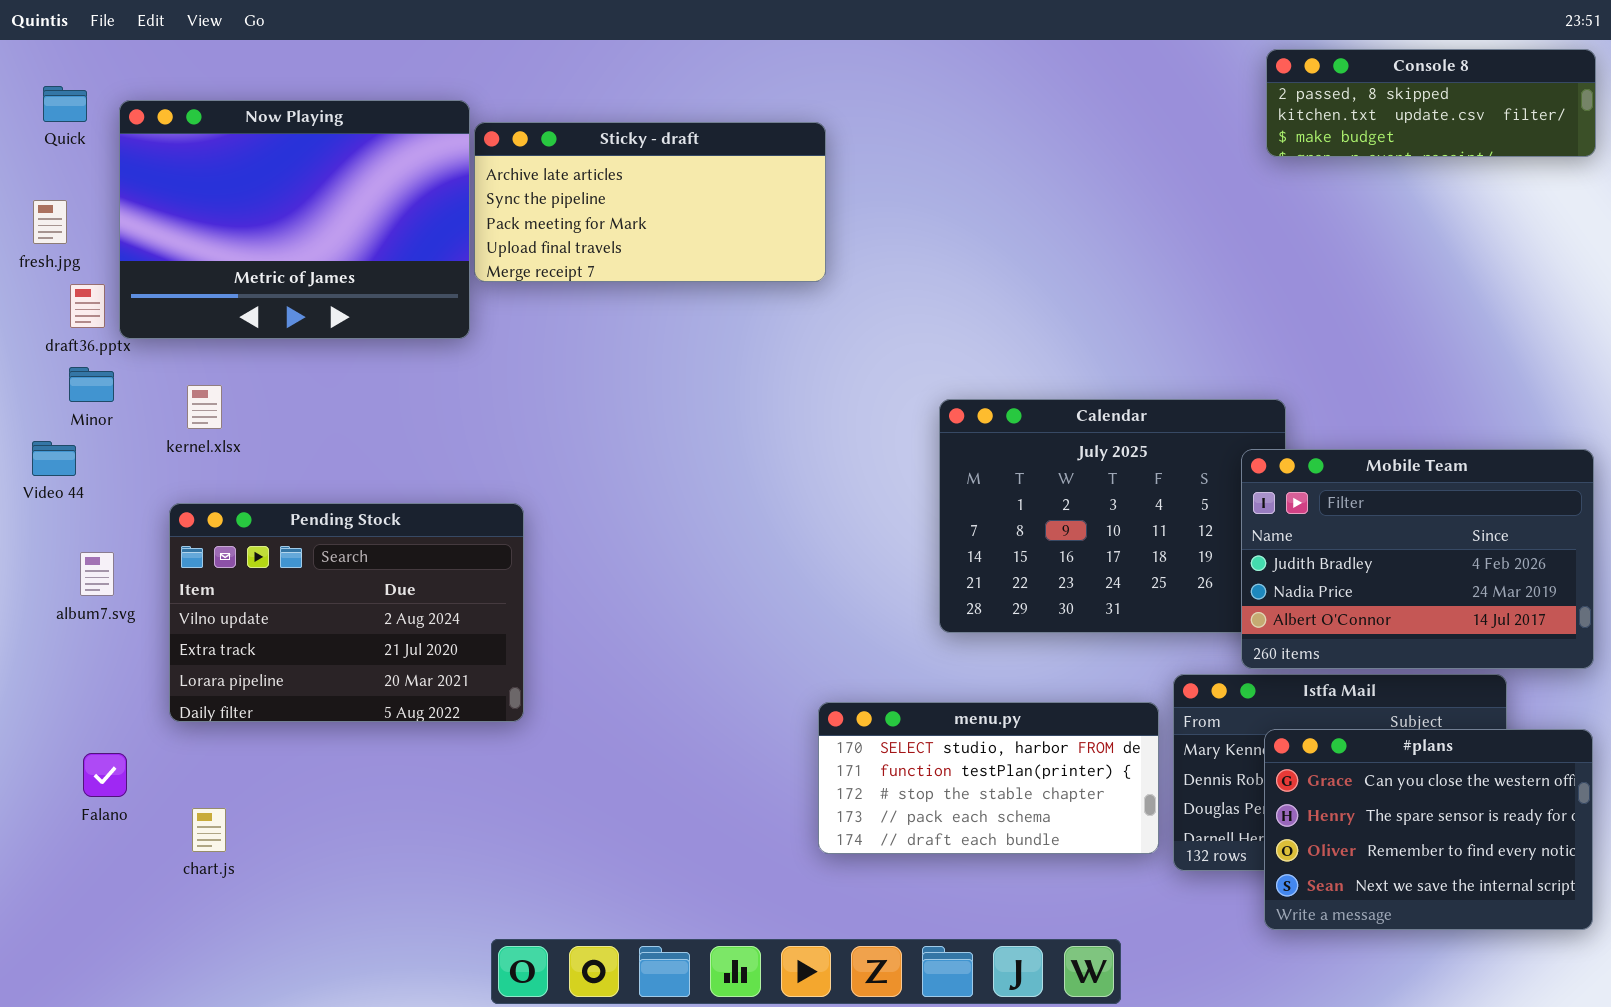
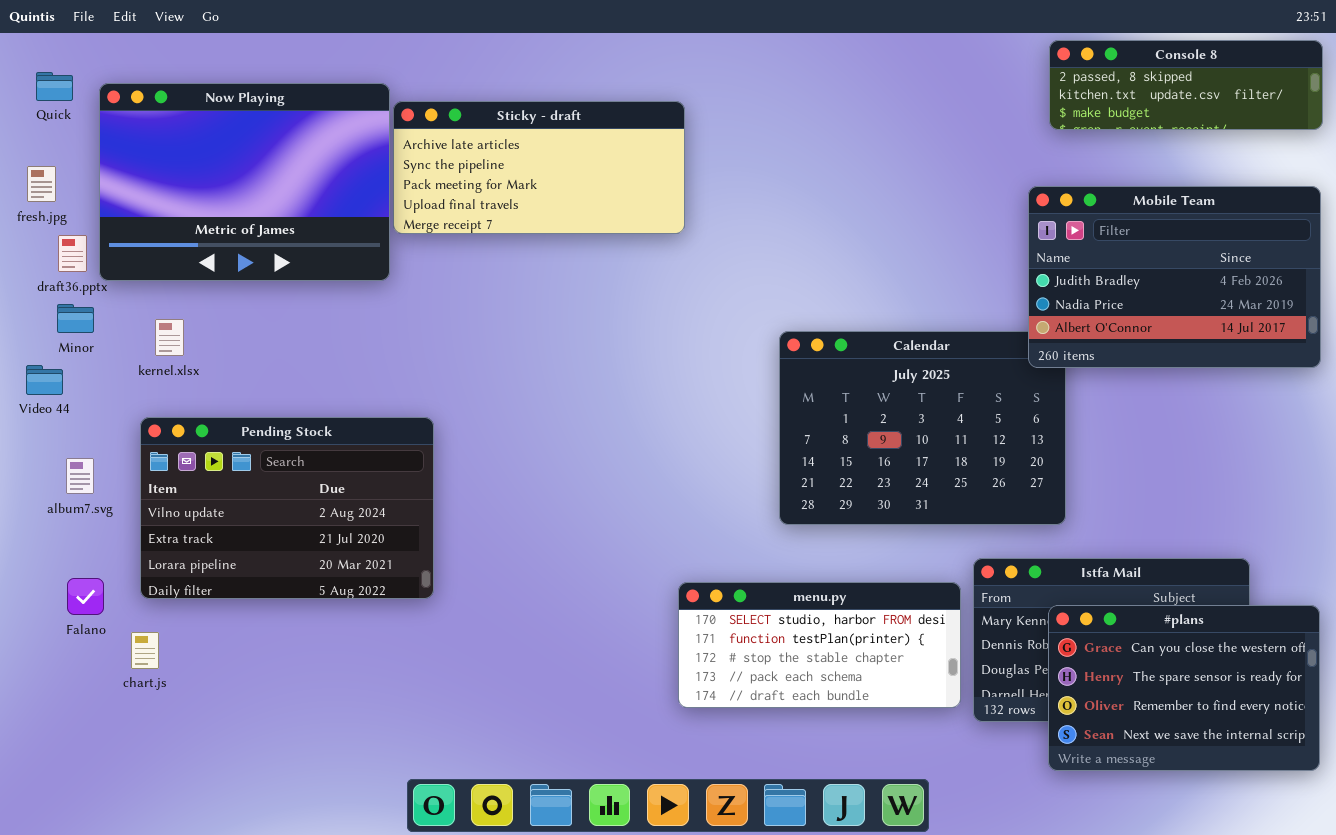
Mobile Team: [1241,449,1594,669] -> [1028,186,1321,368], moved
Falano: [83,753,127,797] -> [67,578,104,615], moved
chart.js: [192,808,226,852] -> [131,632,159,669], moved

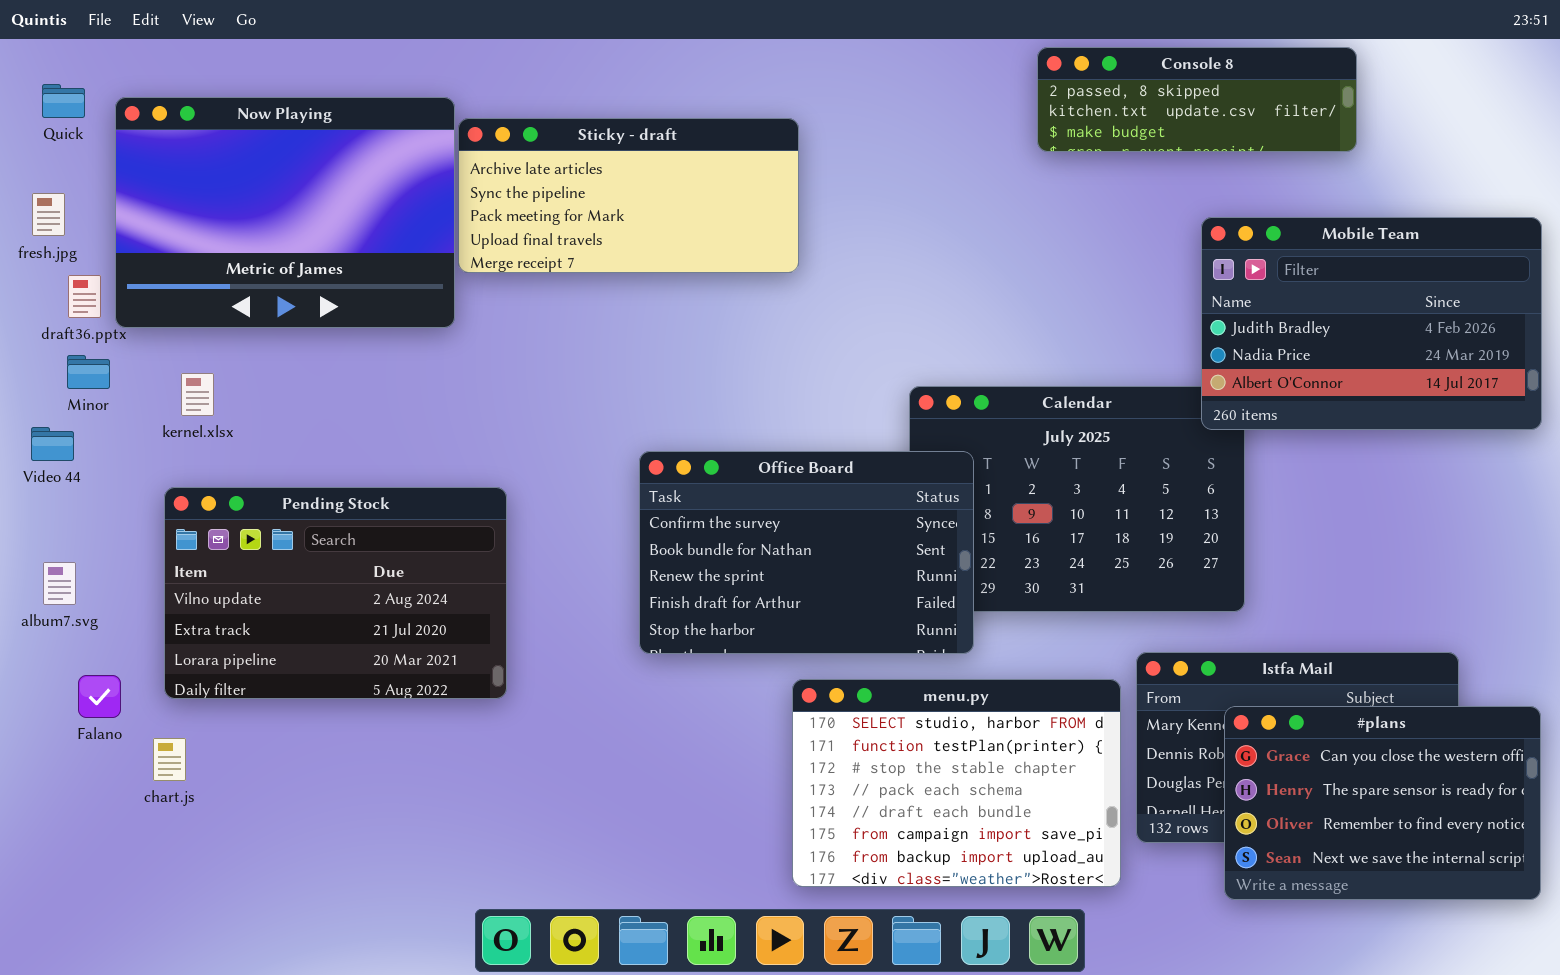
Console 8: [1049,40,1323,130] -> [1037,47,1357,152], moved
Office Board: none -> [639,451,974,654], opened
album7.svg: [66,458,94,494] -> [43,562,76,605], moved
menu.py: [678,582,961,708] -> [792,679,1121,887], resized

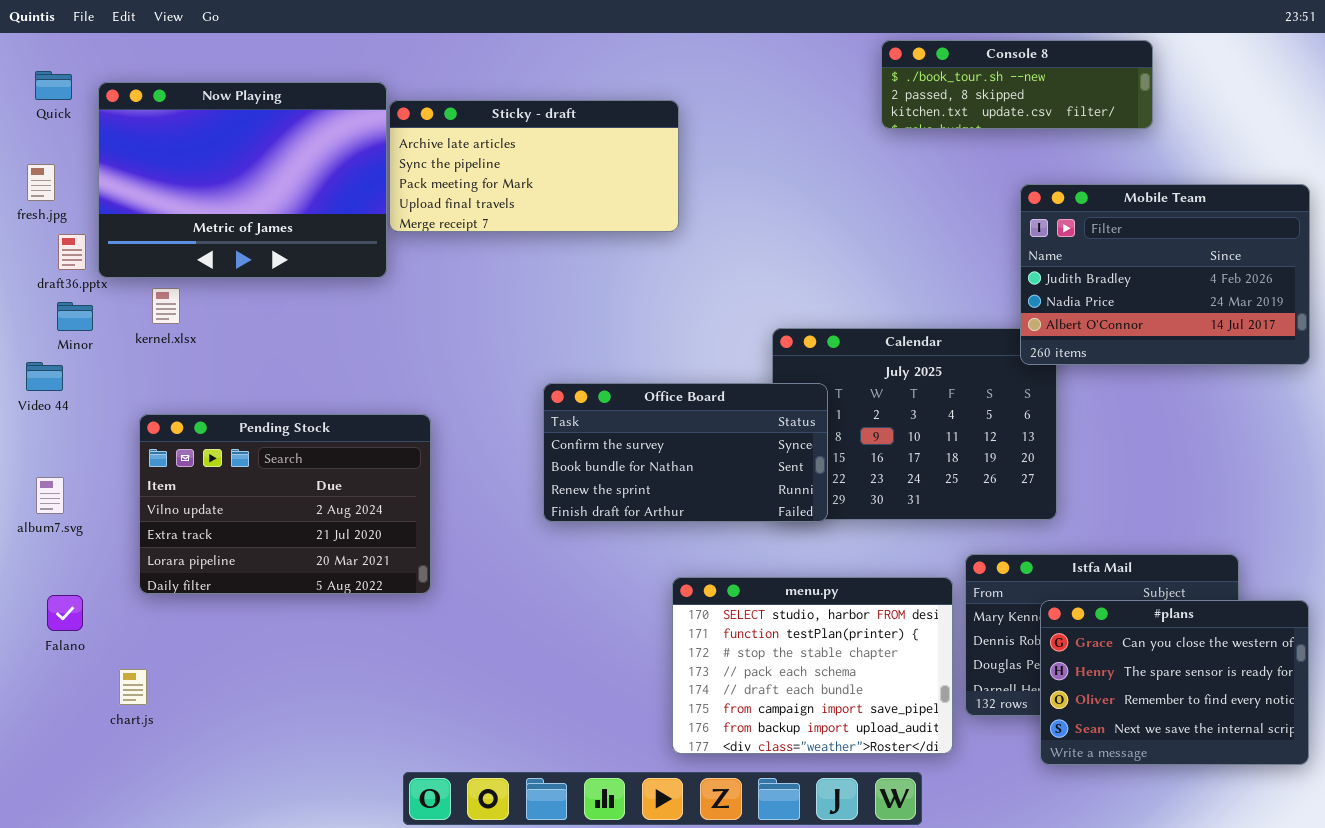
Console 8: [1037,47,1357,152] -> [881,40,1153,129], scrolled up 1 row
kernel.xlsx: [181,373,214,416] -> [152,288,180,324], moved
Office Board: [639,451,974,654] -> [543,383,828,522], resized
Falano: [78,675,121,718] -> [47,595,83,631], moved
chart.js: [153,738,186,781] -> [119,669,147,705], moved

